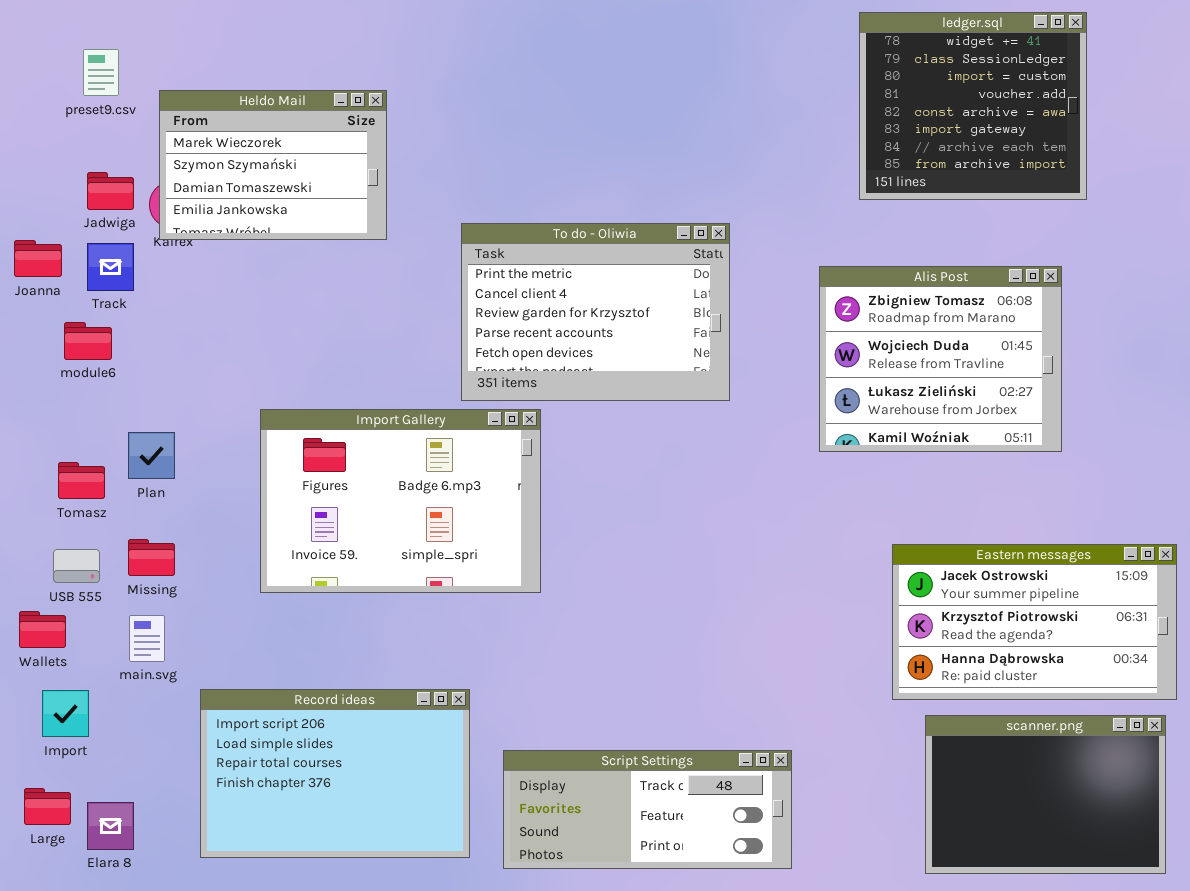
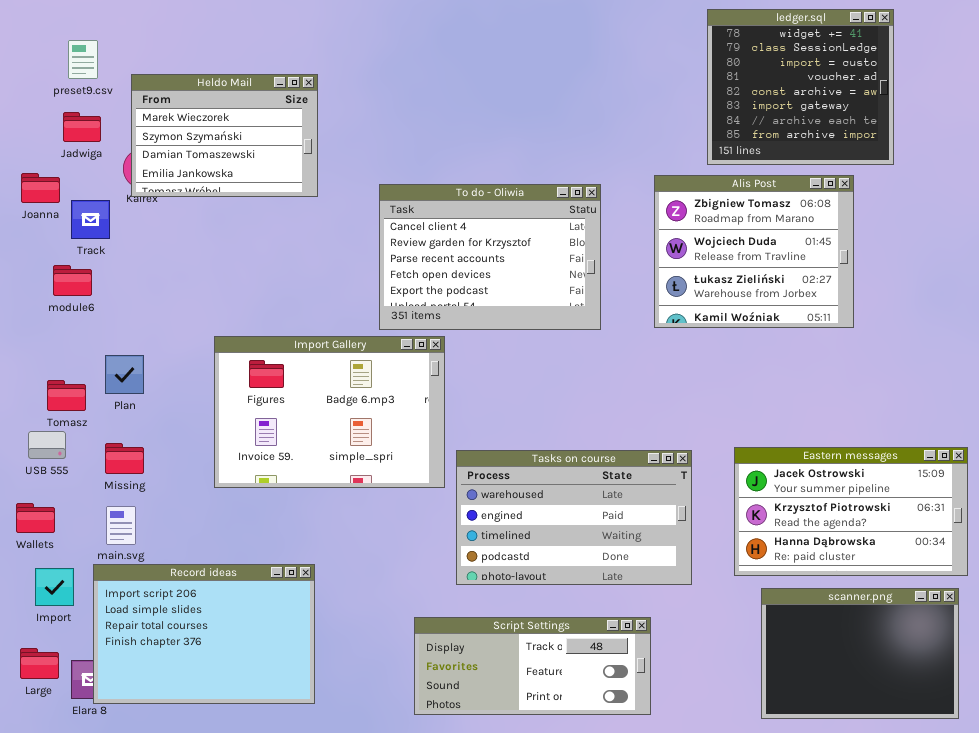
Jadwiga: [87,172,134,210] -> [63,112,101,142], moved
To do - Oliwia: [461,223,730,401] -> [379,184,601,330], scrolled down 1 row
Joanna: [14,240,62,277] -> [21,173,60,203], moved
Alis Post: [819,266,1062,452] -> [654,175,854,328], moved
Tasks on course: none -> [456,450,692,585], opened
USB 555: [53,549,100,583] -> [28,431,66,459], moved
Record ideas: [200,689,470,858] -> [93,564,315,704], moved

